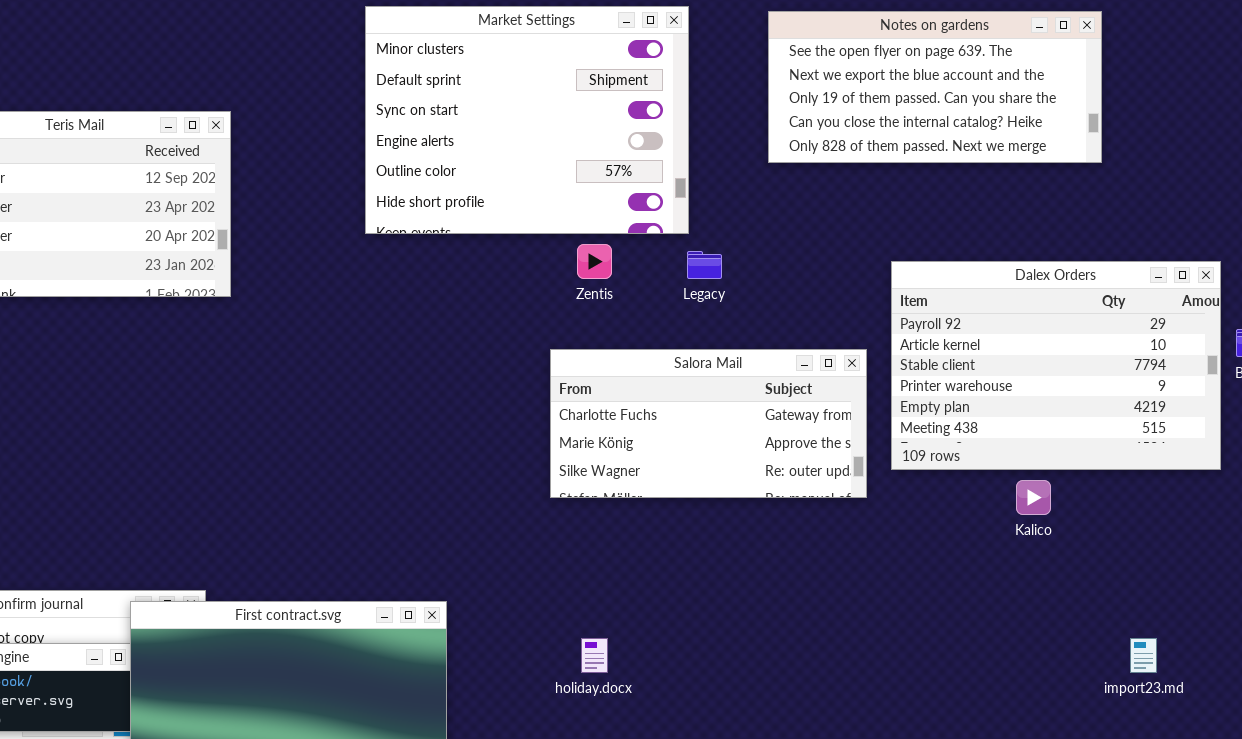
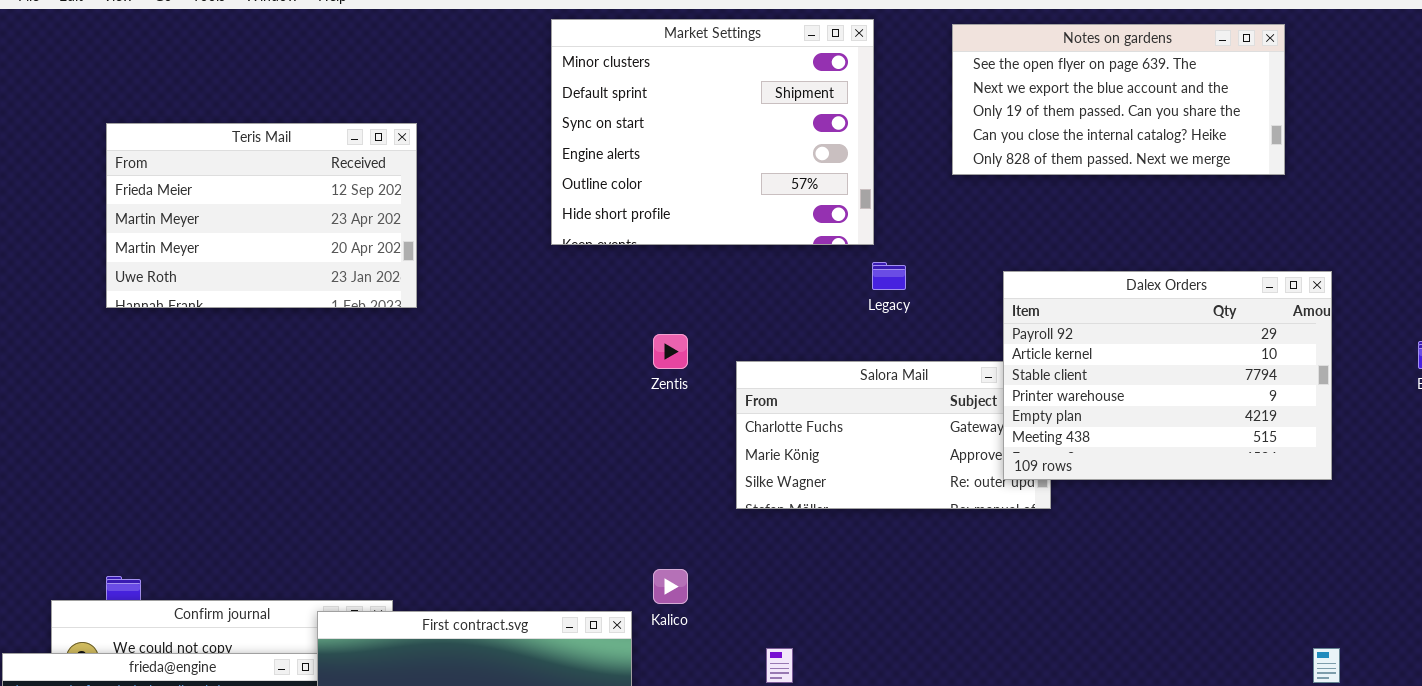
Zentis: [577,244,612,279] -> [653,334,688,369], moved
Dalex Orders: [891,261,1221,470] -> [1003,271,1332,480], moved
Kalico: [1016,480,1051,515] -> [653,569,688,604], moved

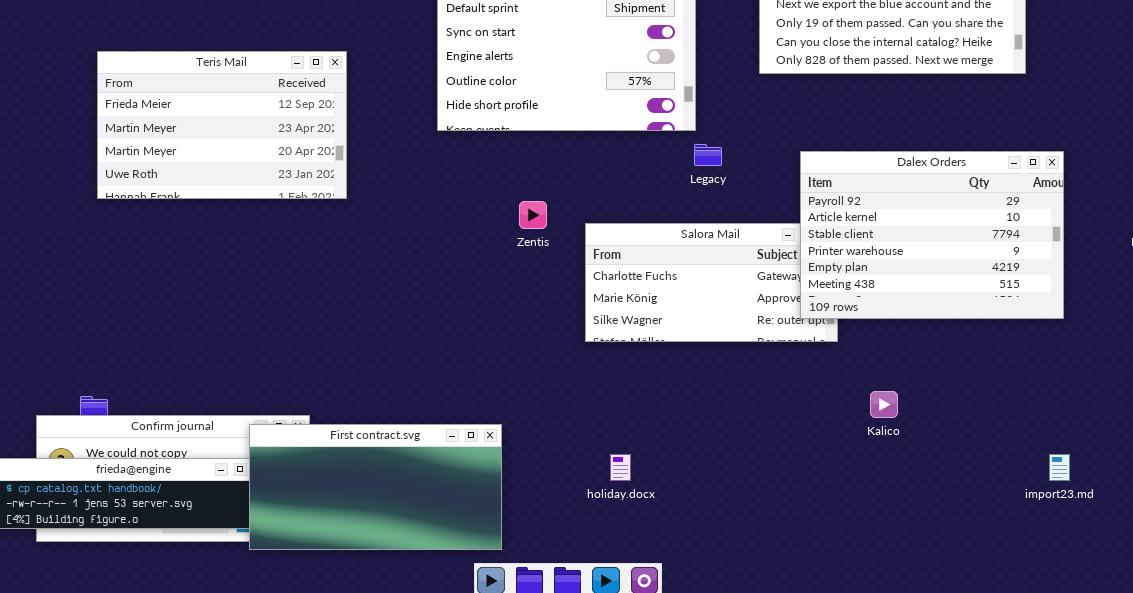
Teris Mail: [106,123,417,308] -> [97,51,347,199], moved
Kalico: [653,569,688,604] -> [870,391,898,418], moved

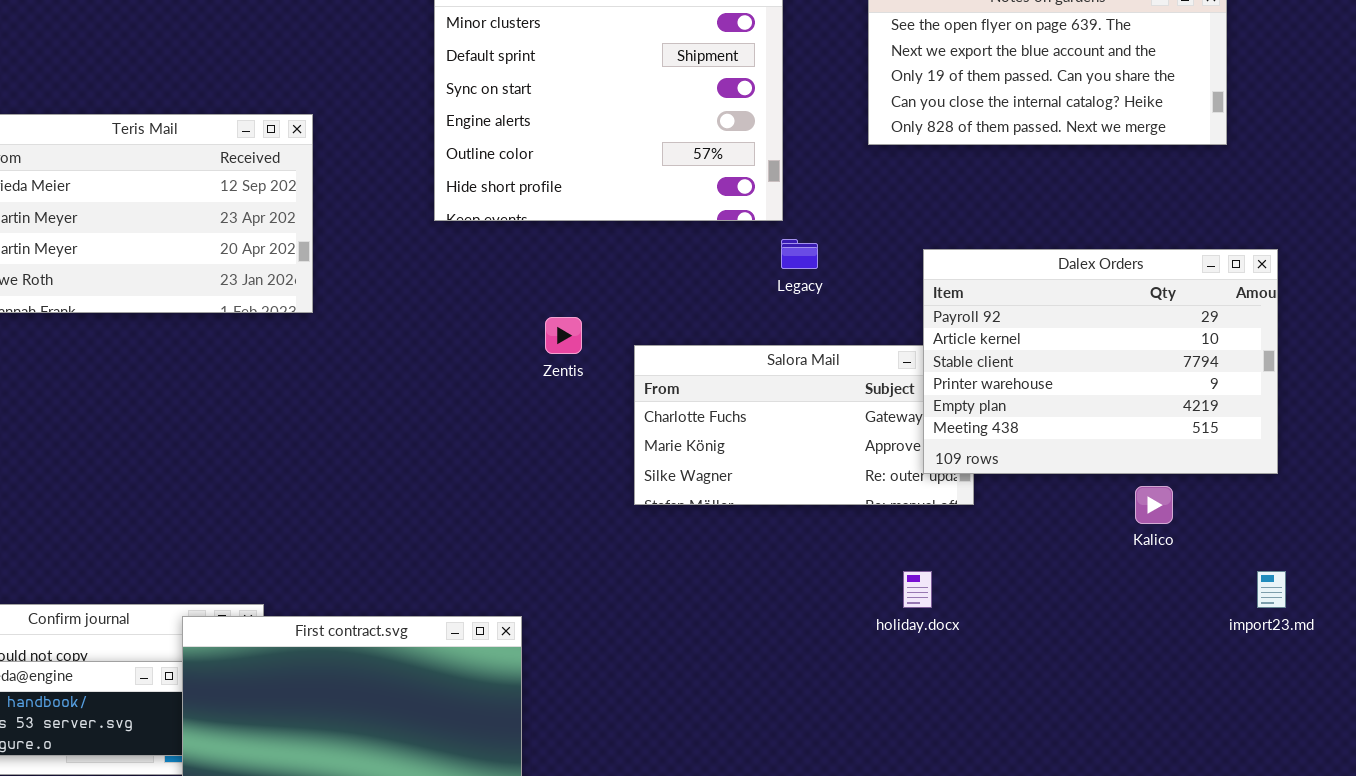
Kalico: [870,391,898,418] -> [1135,486,1173,524], moved
holiday.docx: [610,454,631,481] -> [903,571,932,608], moved
import23.md: [1049,454,1070,481] -> [1257,571,1286,608], moved

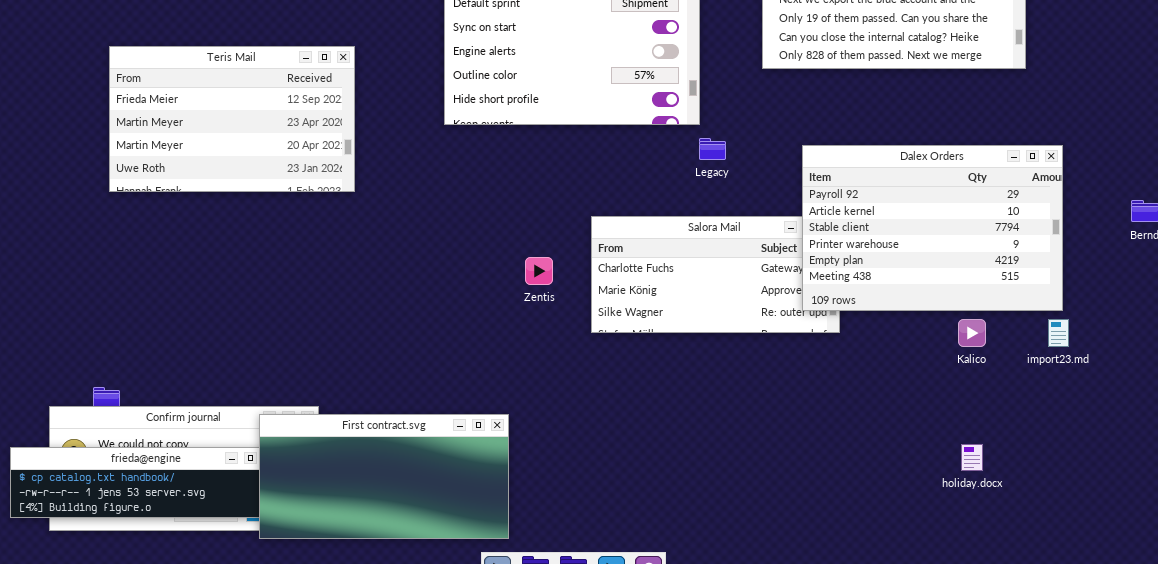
Zentis: [545,317,582,354] -> [525,257,553,285], moved
holiday.docx: [903,571,932,608] -> [961,444,983,471], moved
import23.md: [1257,571,1286,608] -> [1048,319,1069,347], moved

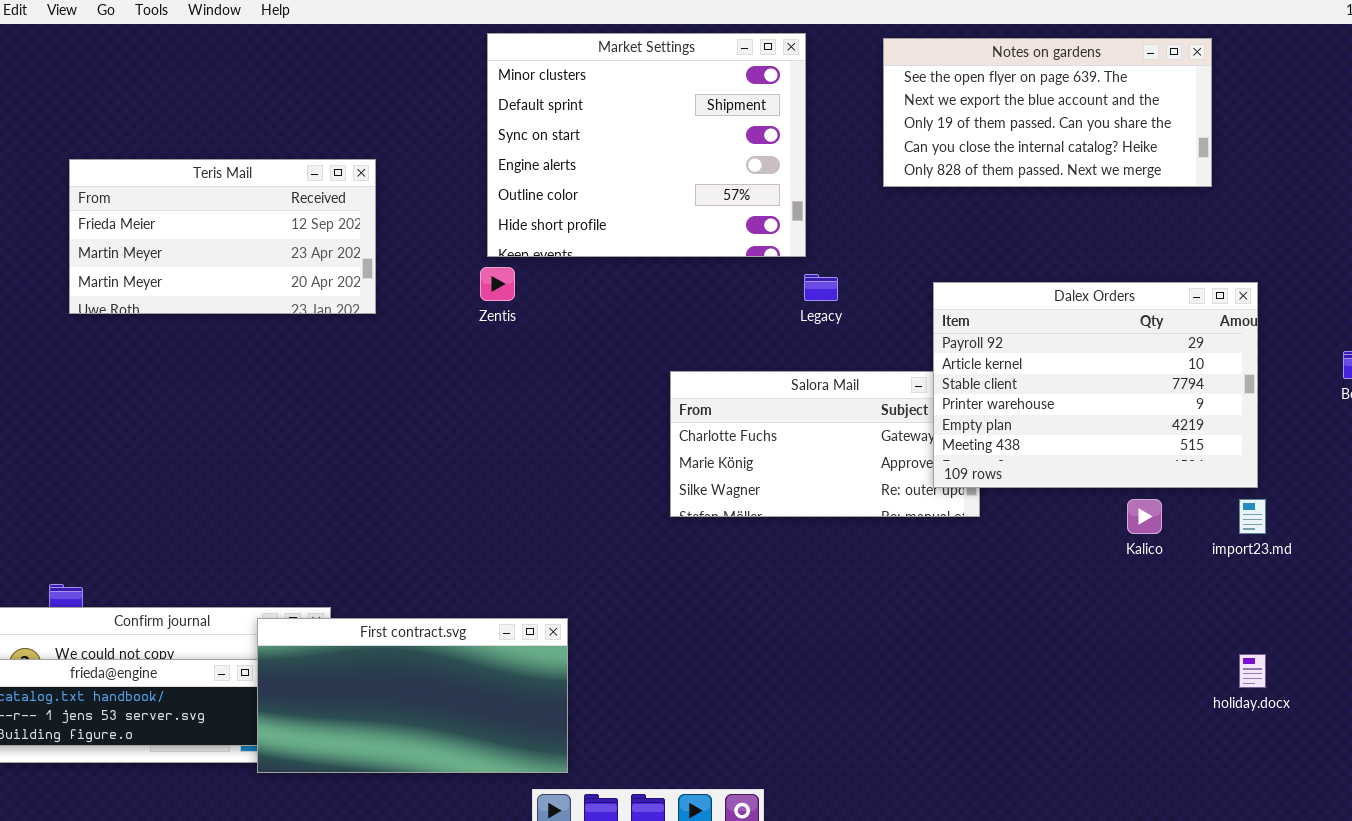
Teris Mail: [109,46,355,192] -> [69,159,376,314], resized
Zentis: [525,257,553,285] -> [480,267,515,301], moved
holiday.docx: [961,444,983,471] -> [1239,654,1266,688], moved

